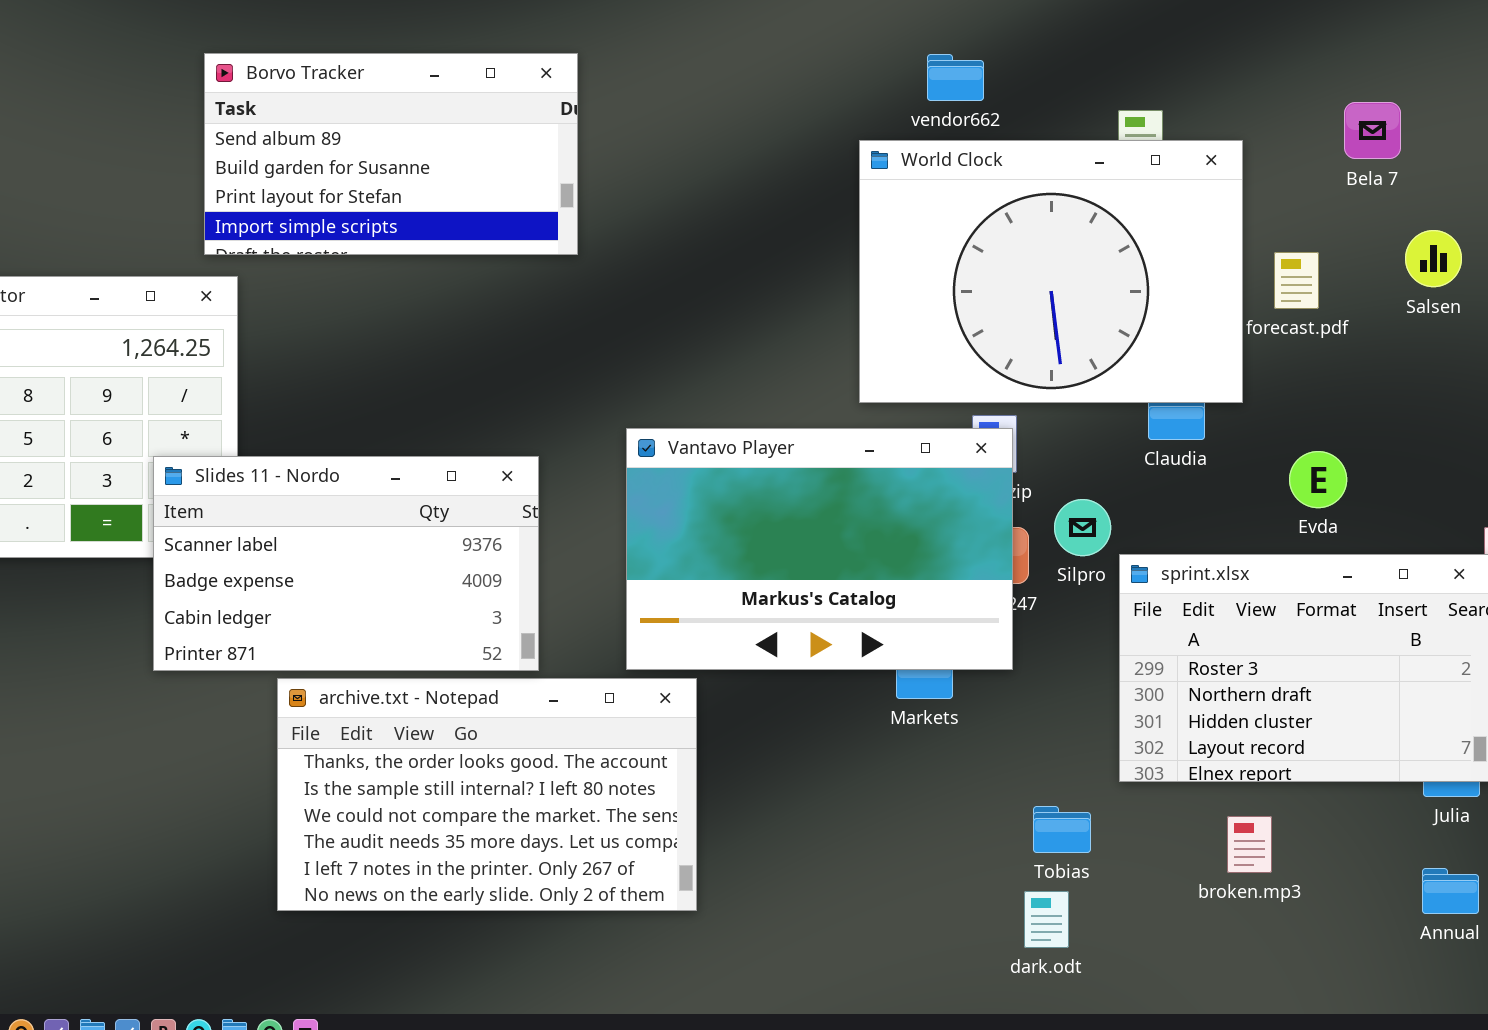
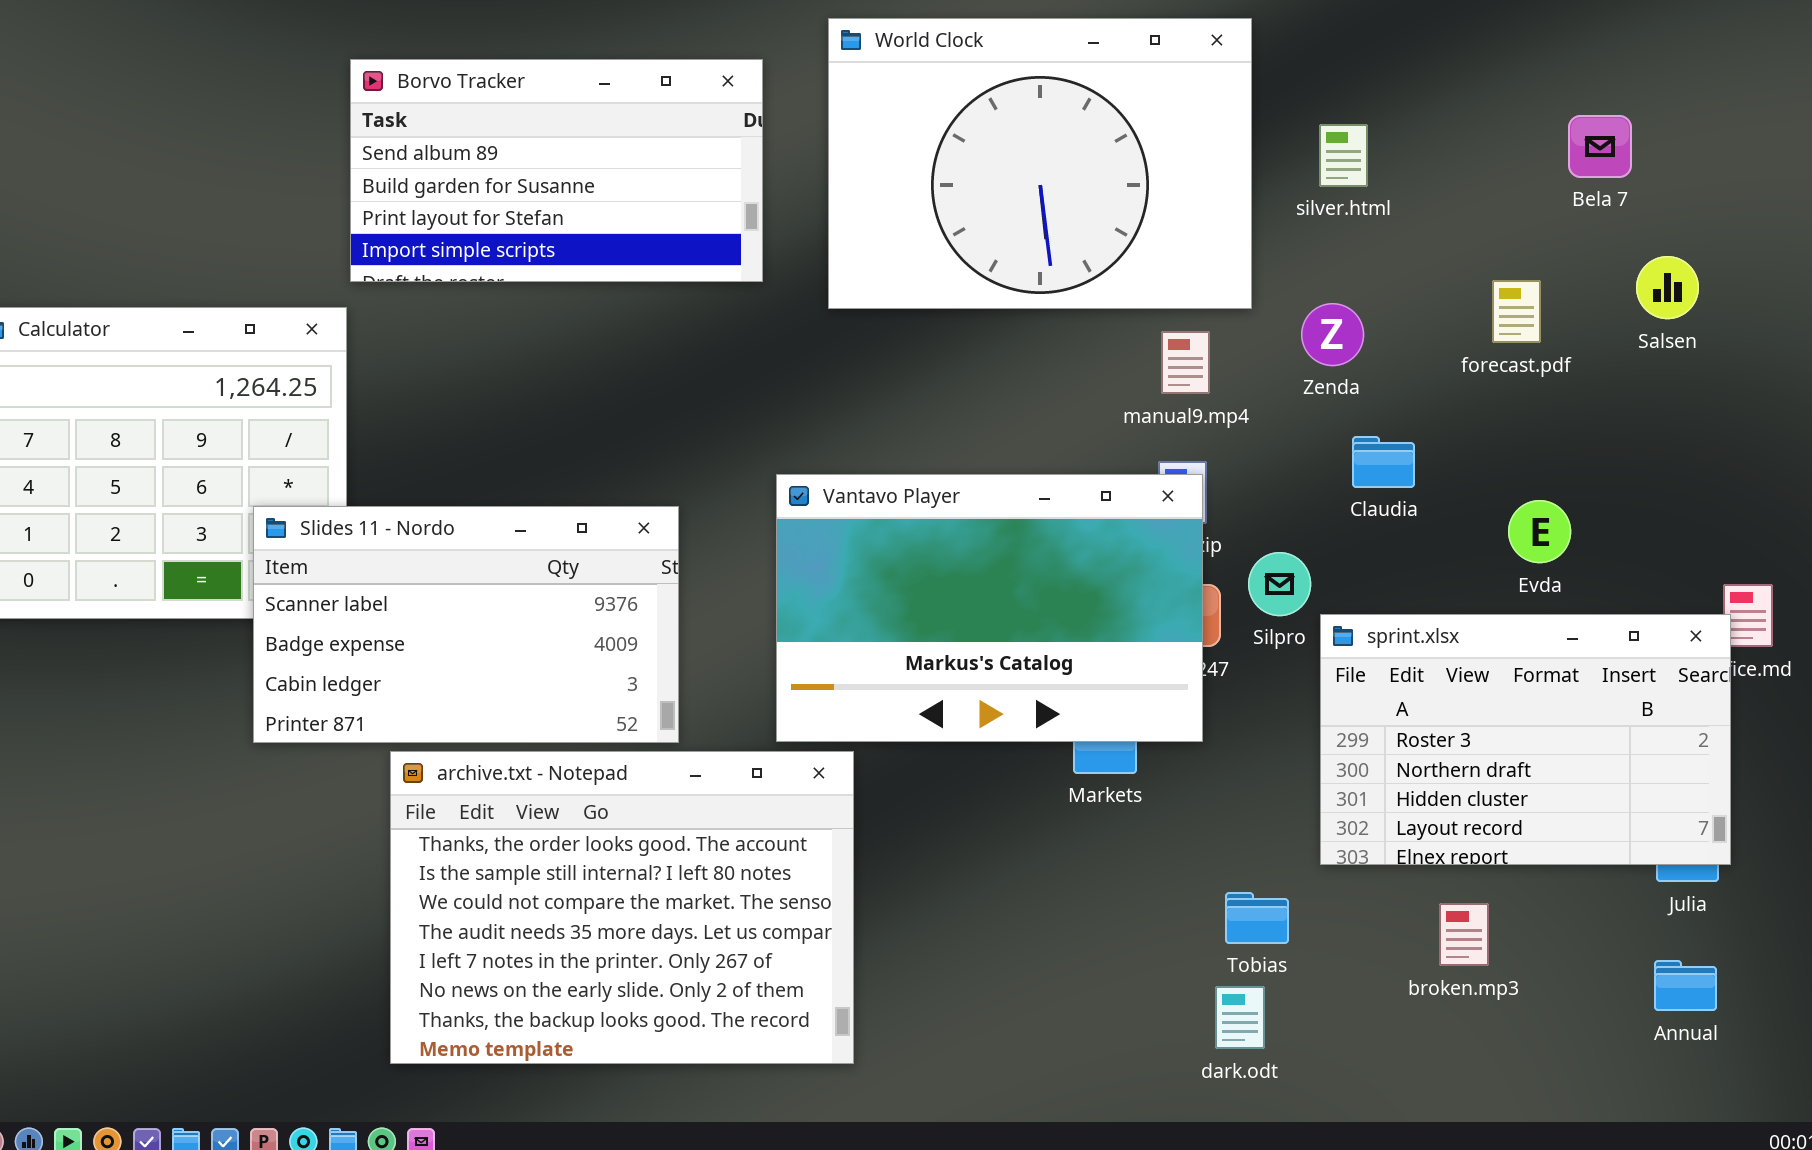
Borvo Tracker: [204,53,578,255] -> [350,59,763,282], moved
World Clock: [859,140,1243,403] -> [828,18,1252,309], moved
archive.txt - Notepad: [277,678,697,911] -> [390,751,854,1064], resized

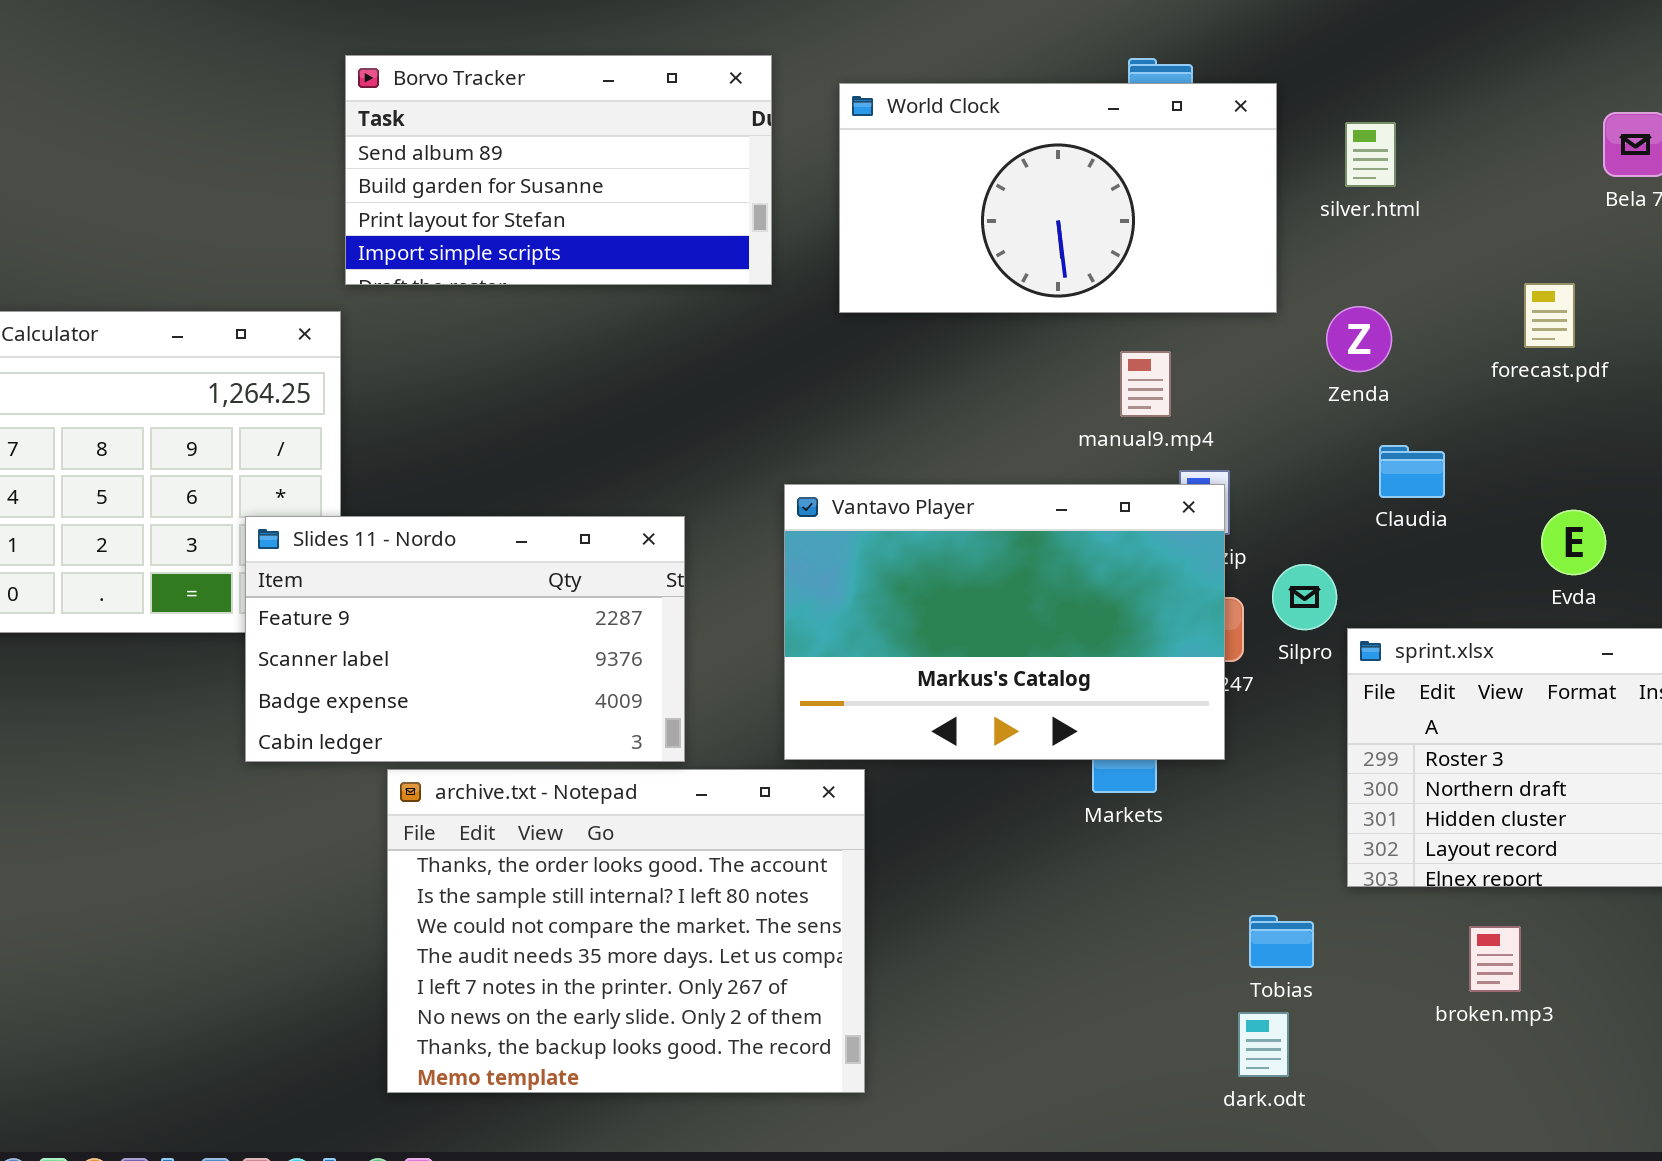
World Clock: [828,18,1252,309] -> [839,83,1277,313], resized
manual9.mp4: [1161,331,1210,394] -> [1120,351,1171,417], moved
Slides 11 - Nordo: [253,506,679,743] -> [245,516,685,762], scrolled up 1 row

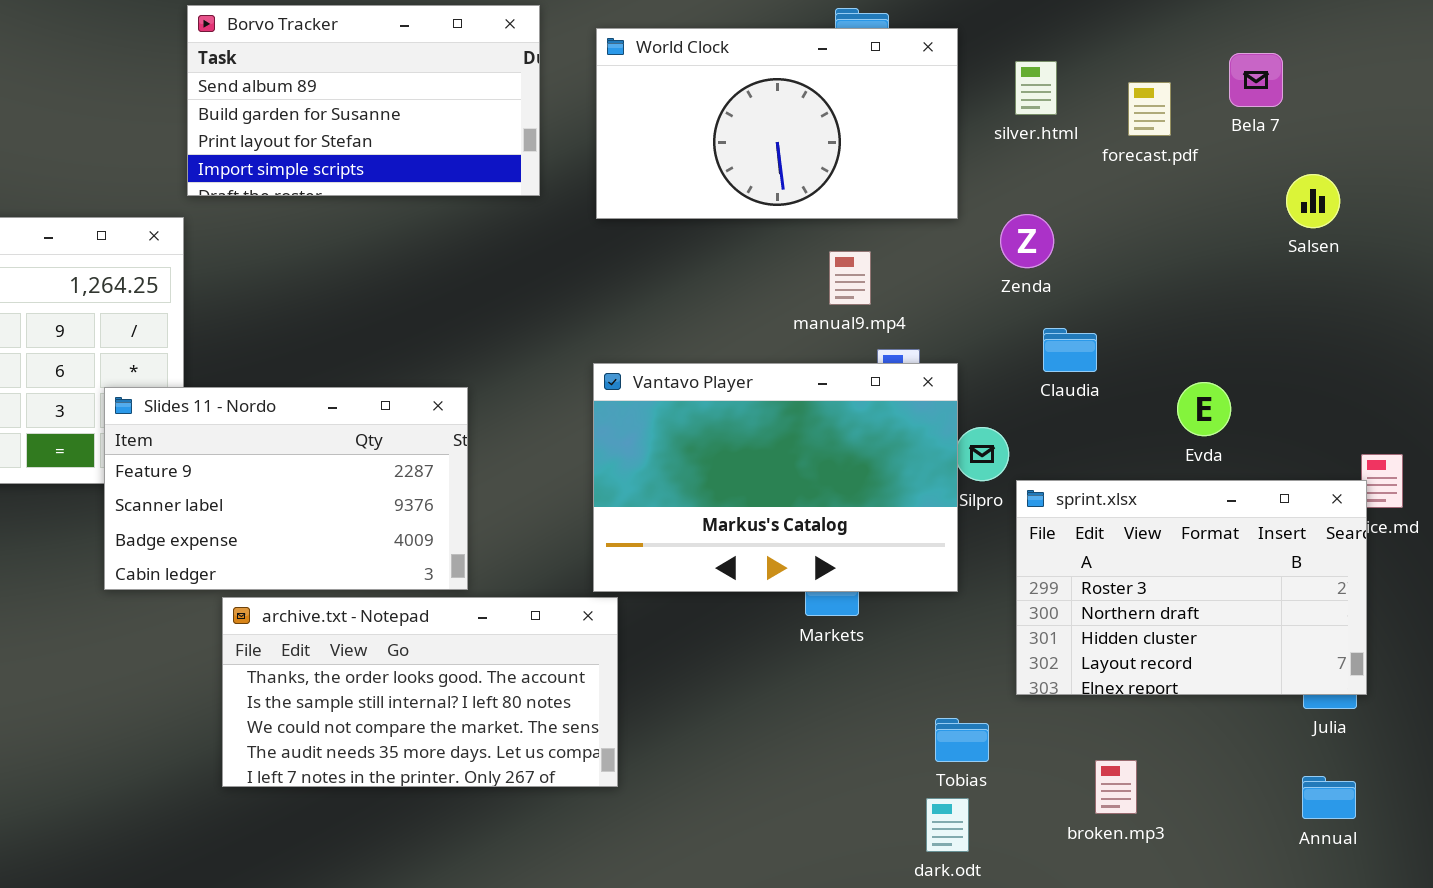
forecast.pdf: [1524,283,1575,348] -> [1128,82,1171,136], moved
Vantavo Player: [784,484,1225,760] -> [593,363,958,592], moved
archive.txt - Notepad: [387,769,865,1093] -> [222,597,618,787], resized
broken.mp3: [1469,926,1521,992] -> [1095,760,1137,814], moved

